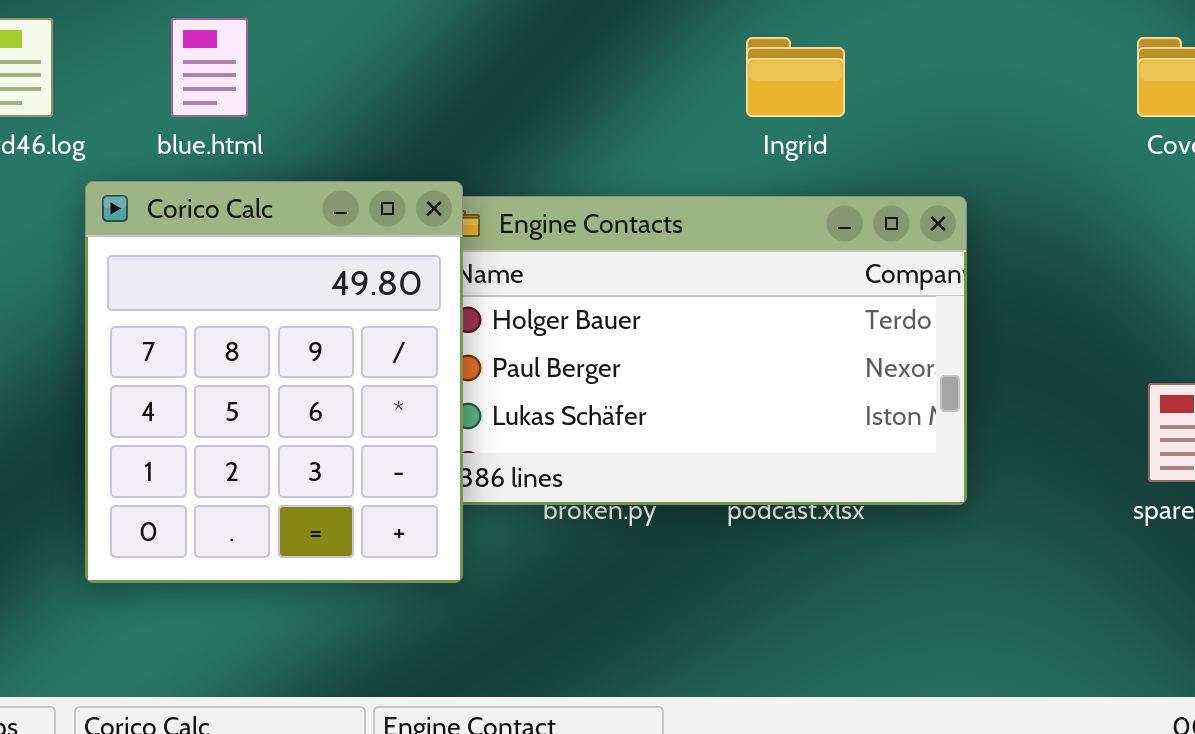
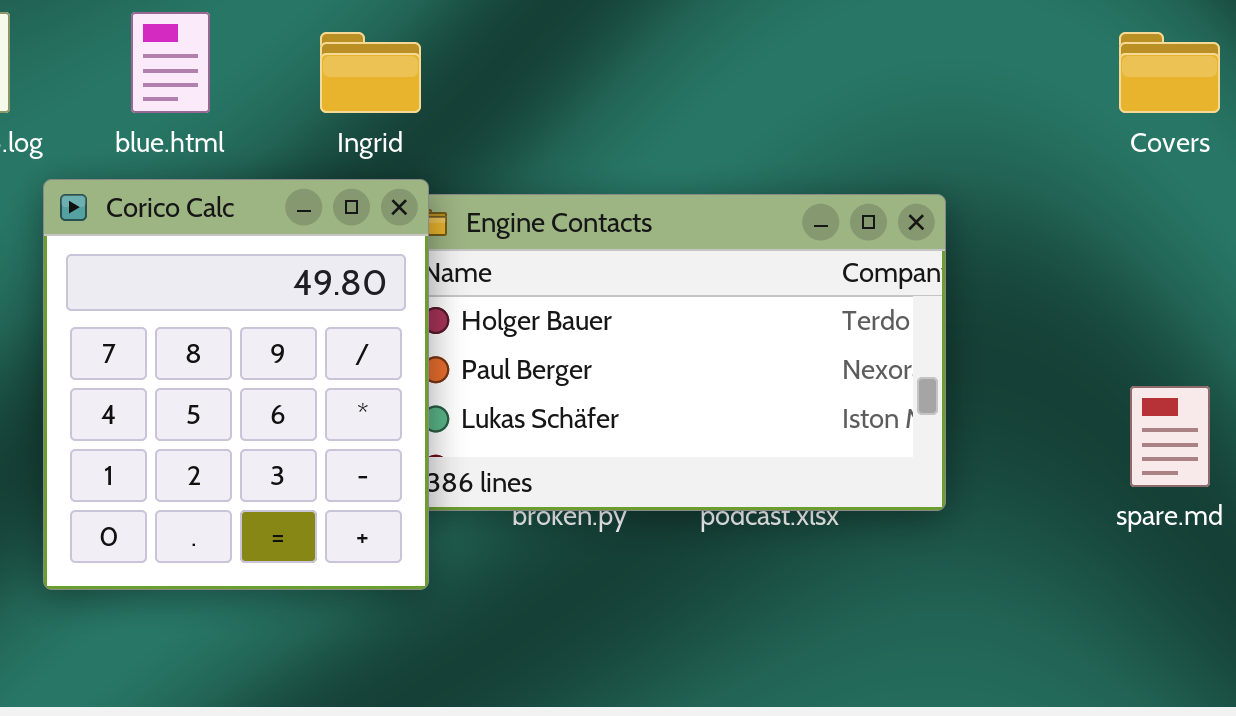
Ingrid: [746,37,845,117] -> [320,32,421,113], moved

